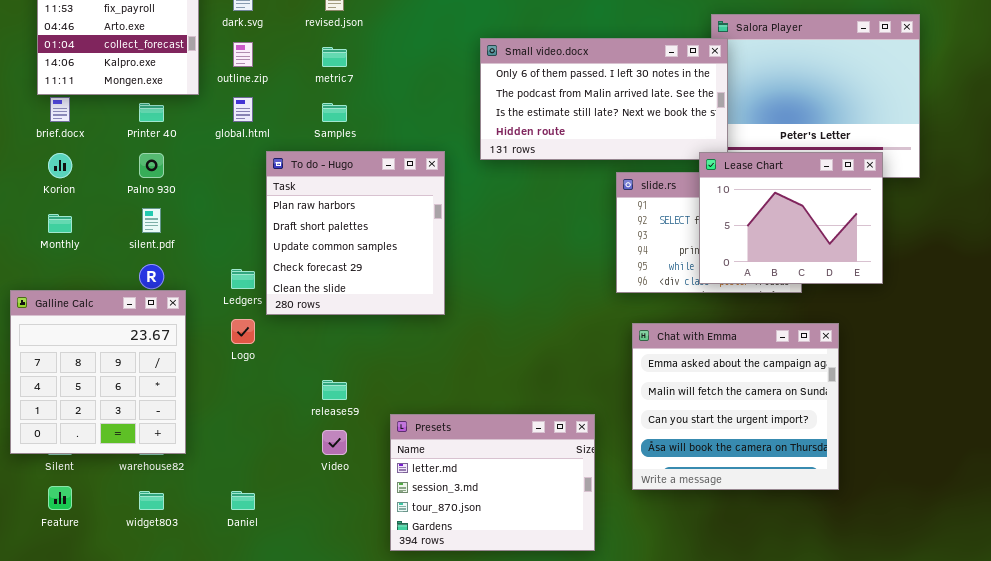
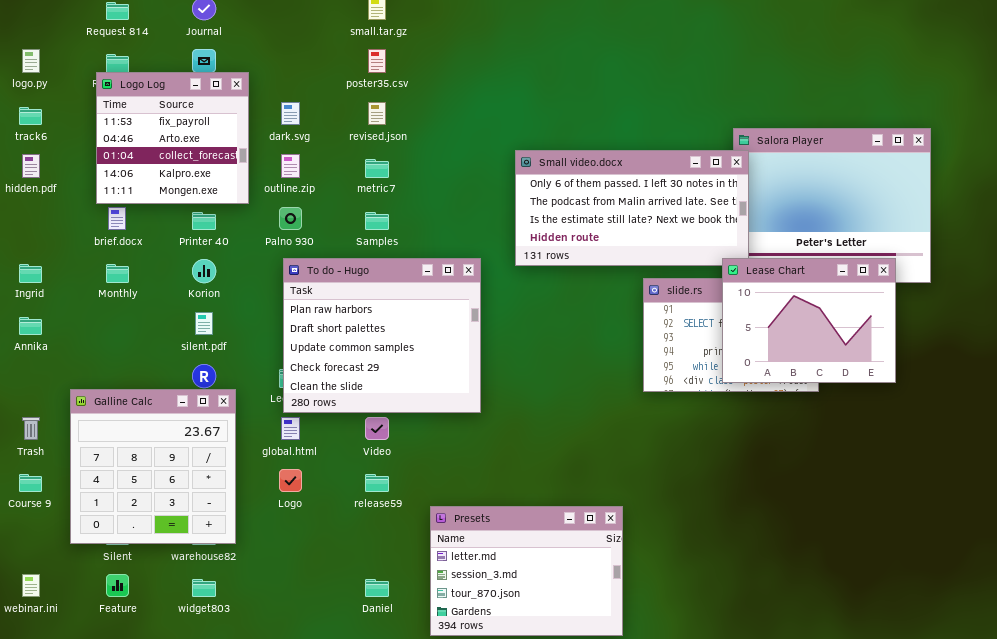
global.html: [233,97,253,122] -> [281,417,300,440], moved
To do - Hugo: [266,151,445,315] -> [283,258,481,413], resized
Korion: [48,153,72,178] -> [192,259,216,283], moved
Palno 930: [139,153,164,178] -> [279,207,302,230], moved
Monthly: [48,214,72,233] -> [106,264,129,283], moved
Logo: [231,319,255,344] -> [279,469,302,492], moved
Chat with Emma: [632,323,839,490] -> none, closed
Video: [322,430,347,455] -> [365,417,389,440], moved
Daniel: [231,491,255,510] -> [365,579,389,597], moved

